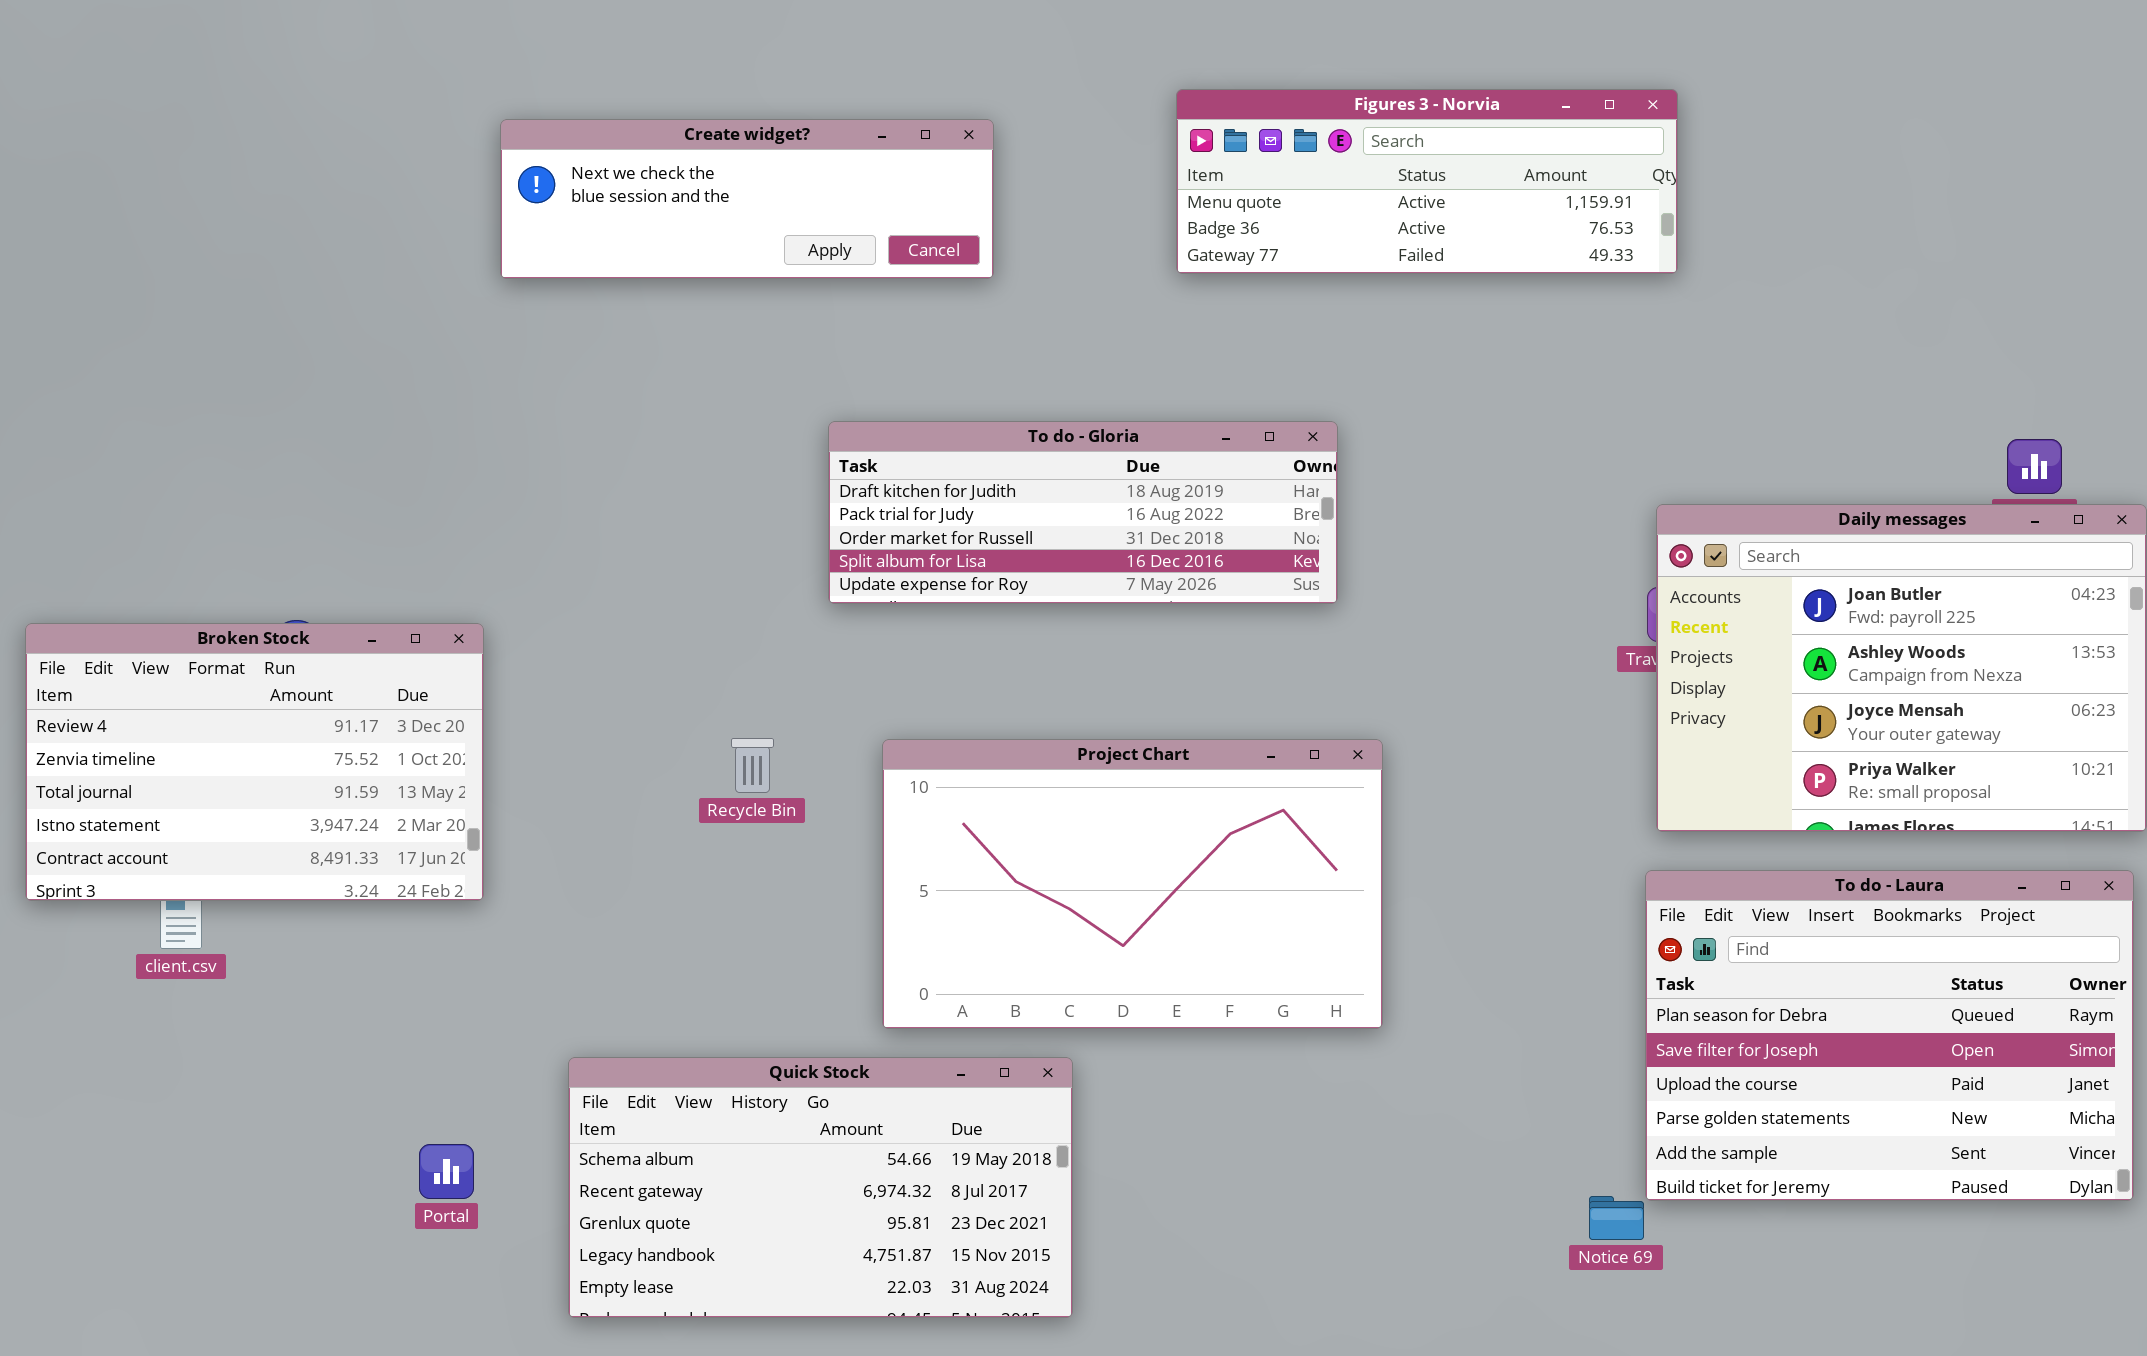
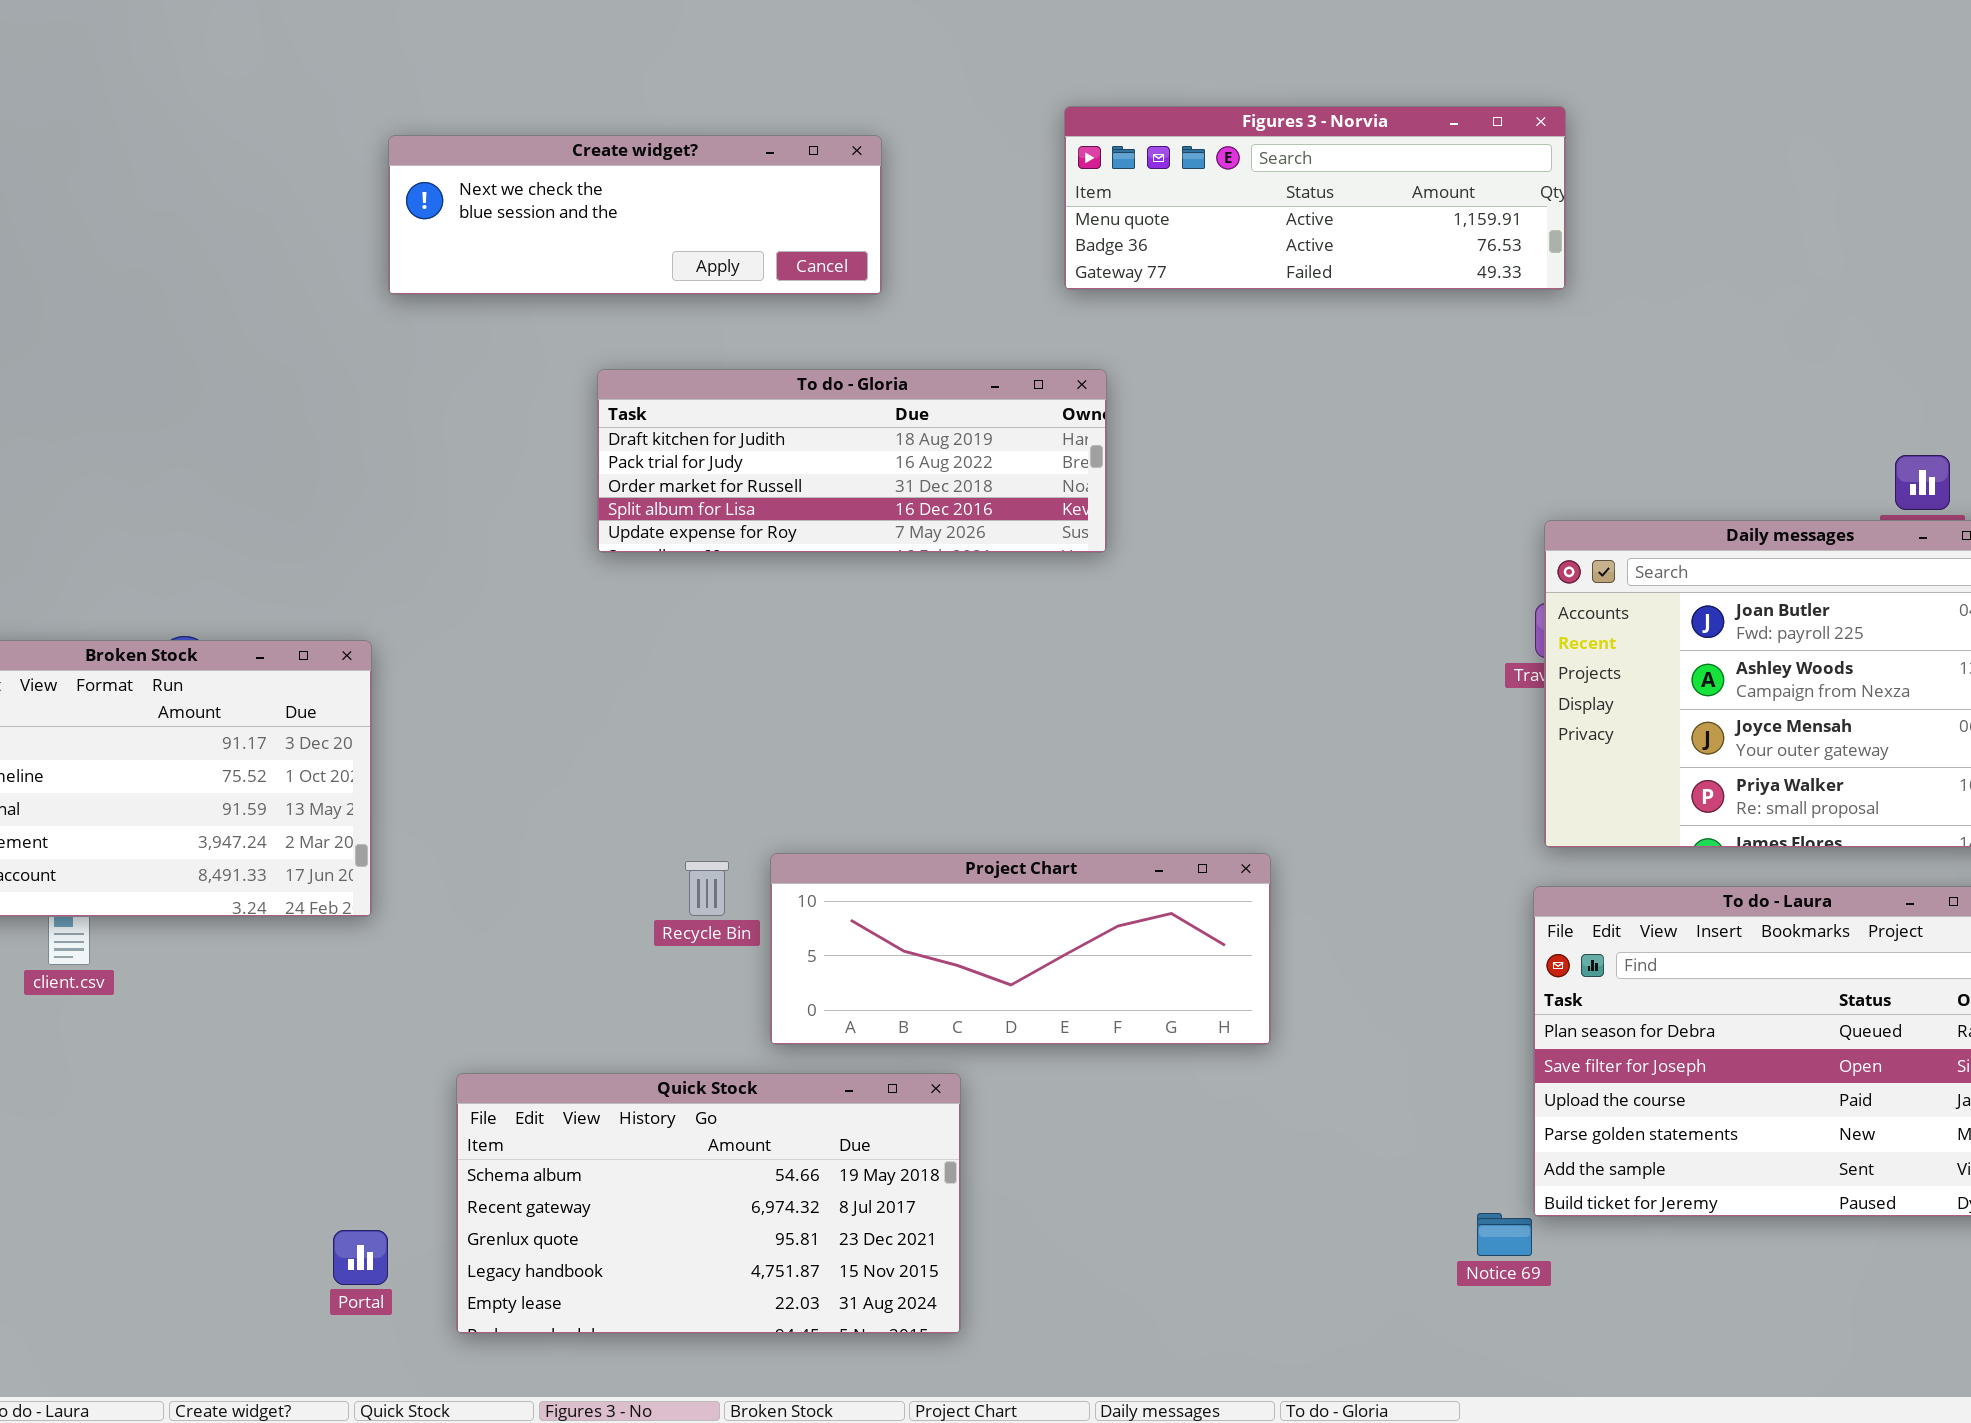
To do - Gloria: [828,421,1338,604] -> [597,369,1107,553], moved
Recycle Bin: [731,738,774,793] -> [685,861,729,916], moved
Project Chart: [882,739,1383,1029] -> [770,853,1271,1045], resized
Portal: [419,1144,474,1199] -> [333,1230,388,1285], moved

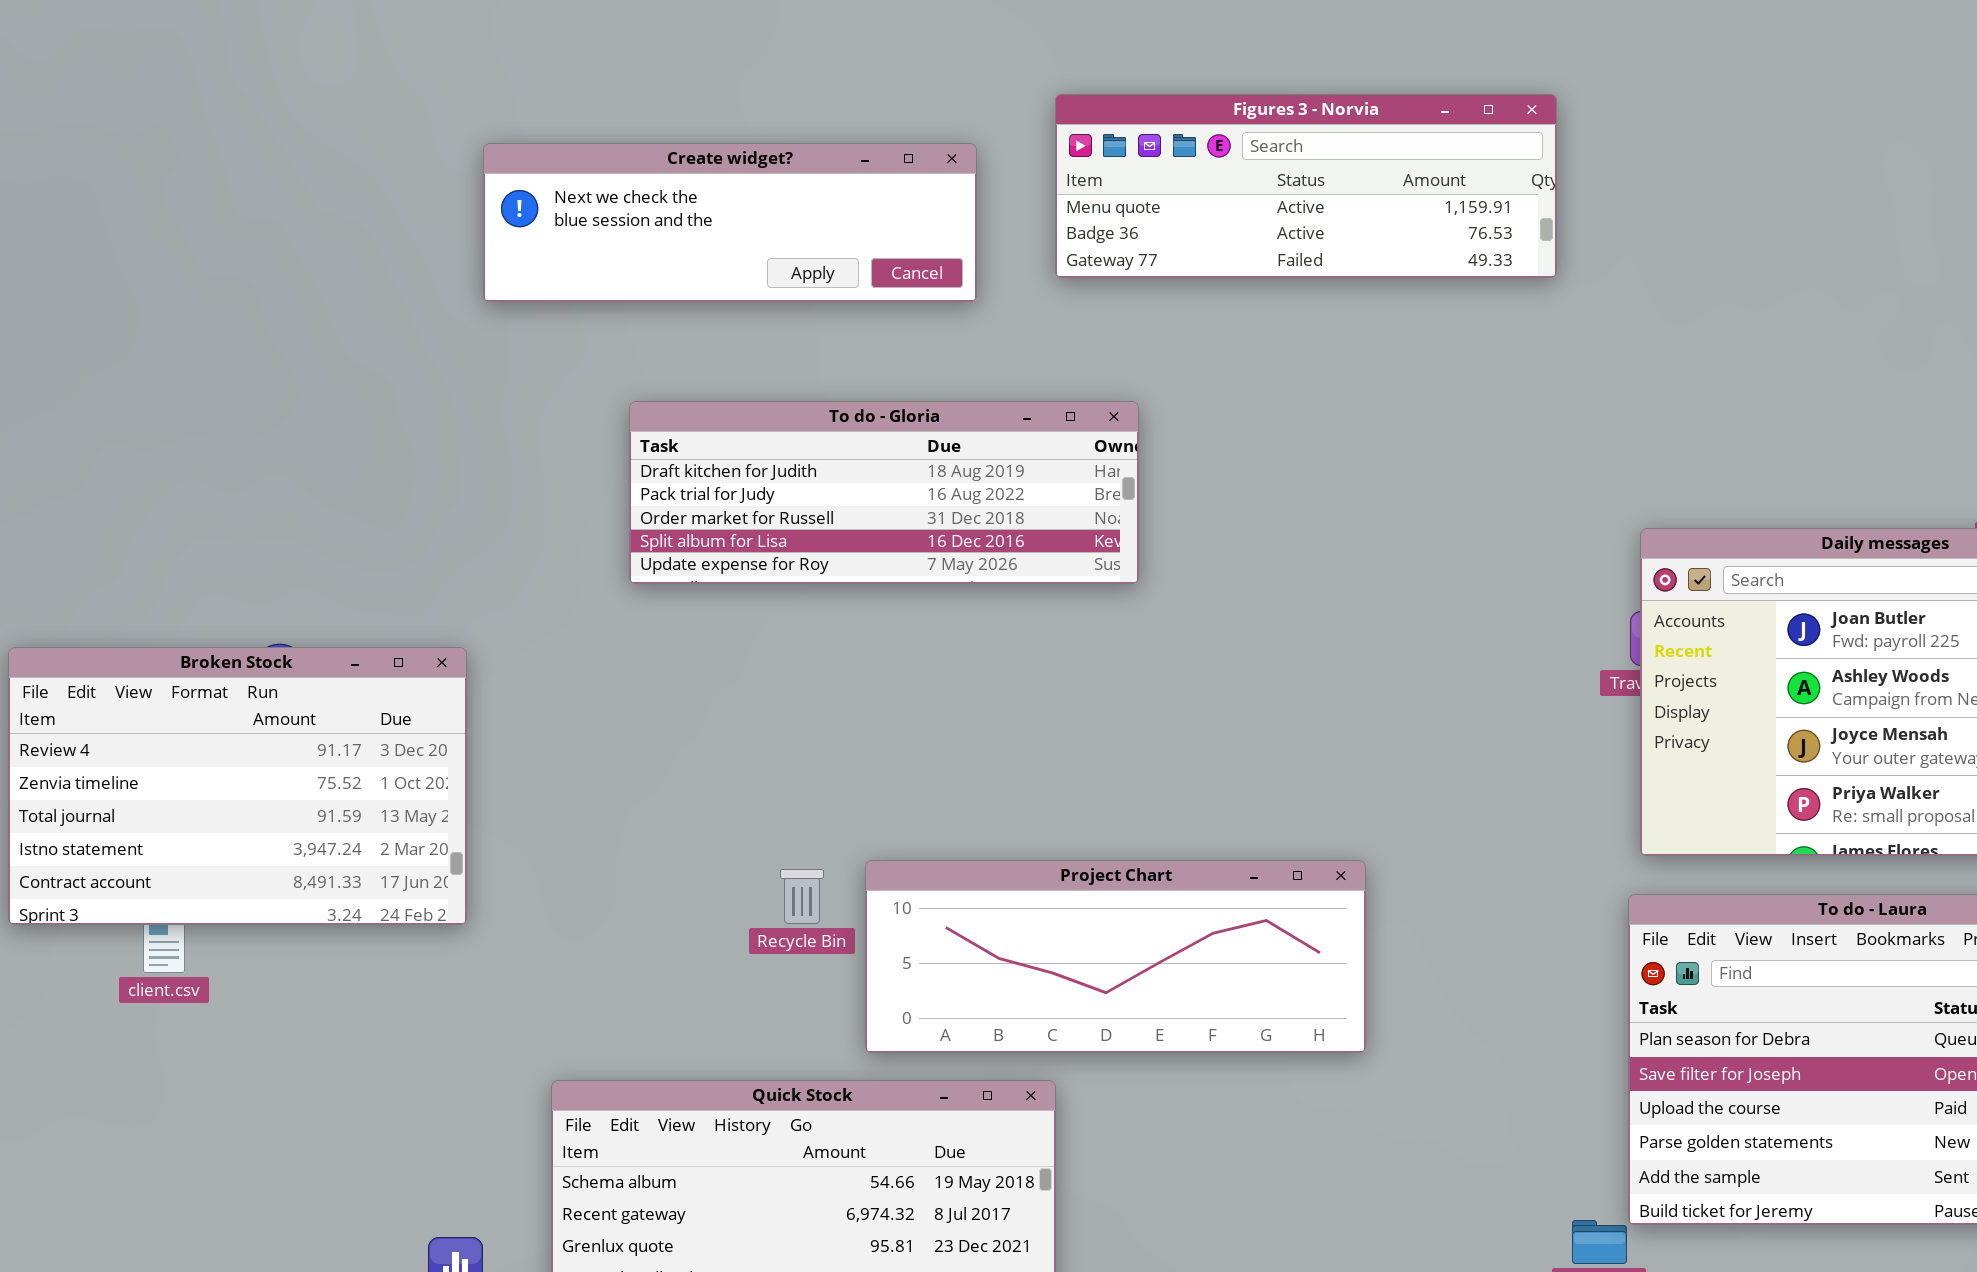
Figures 3 - Norvia: [1064,106,1566,290] -> [1055,94,1557,278], moved
To do - Gloria: [597,369,1107,553] -> [629,401,1139,584], moved

